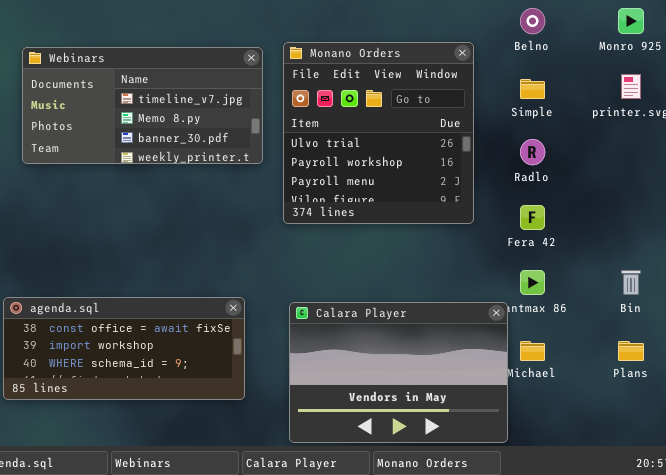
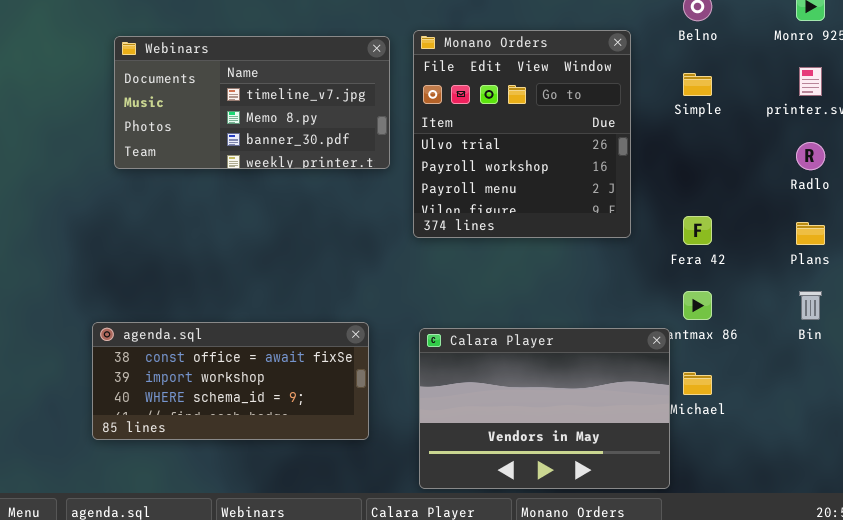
Radlo: [520,139,545,165] -> [796,142,825,170], moved
Plans: [618,341,644,361] -> [796,222,825,245], moved

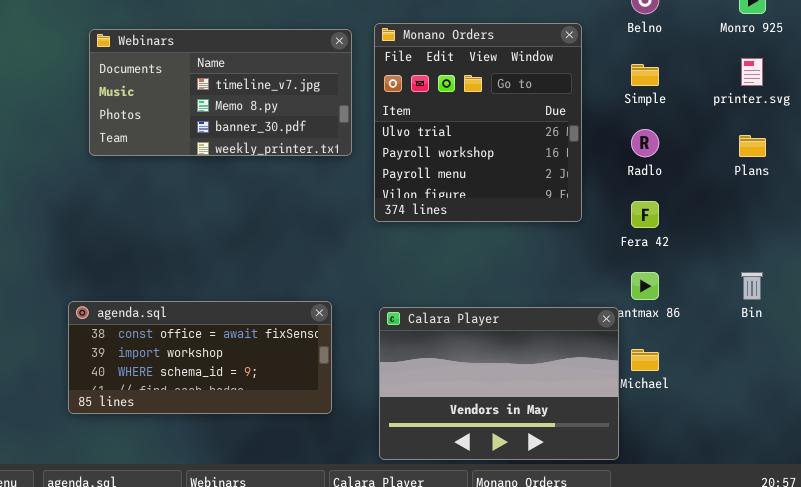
Radlo: [796,142,825,170] -> [631,129,659,157], moved
Plans: [796,222,825,245] -> [739,135,766,157], moved

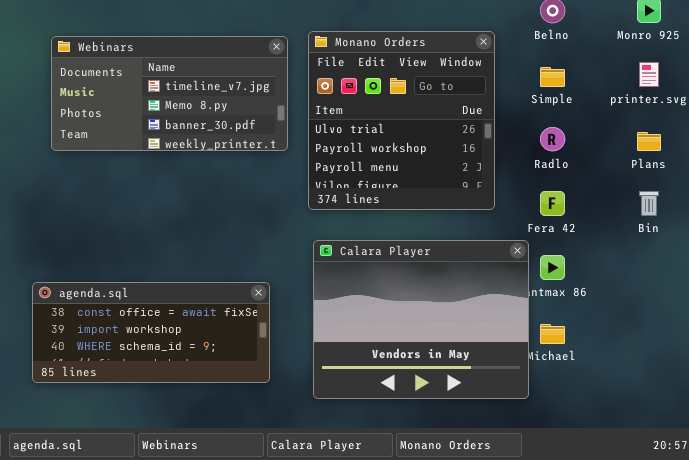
Bin: [741,272,763,300] -> [639,191,659,216], moved
Calara Player: [379,307,619,460] -> [313,240,529,399], moved, resized

